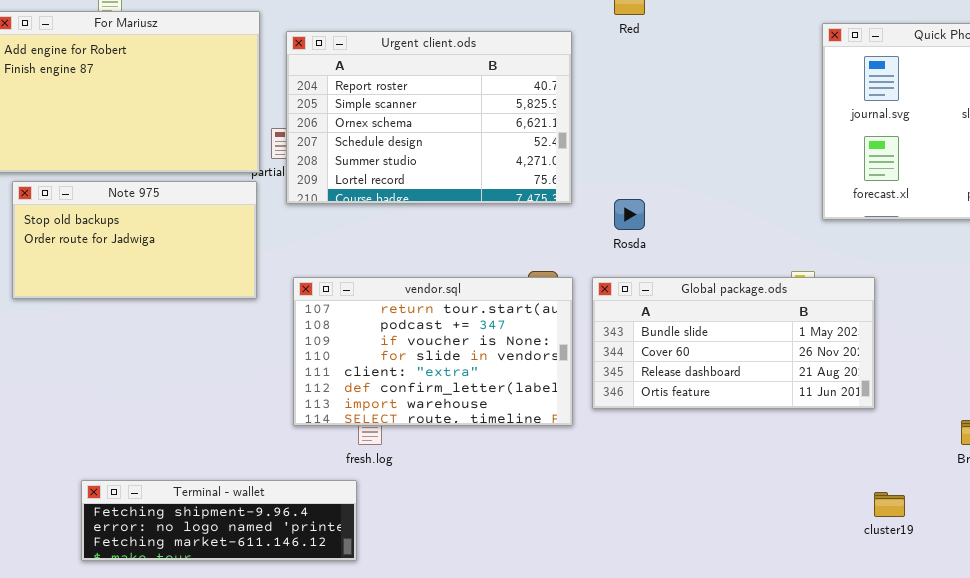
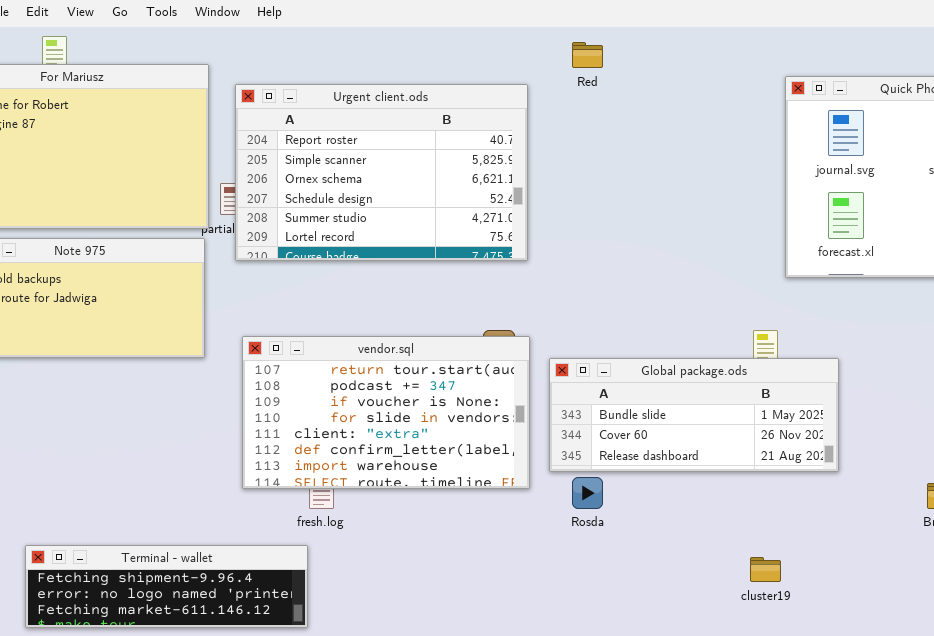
Rosda: [614,199,645,230] -> [572,477,603,509], moved
Global package.ods: [592,277,875,409] -> [549,358,839,472], resized
cluster19: [874,492,905,517] -> [750,557,781,582], moved

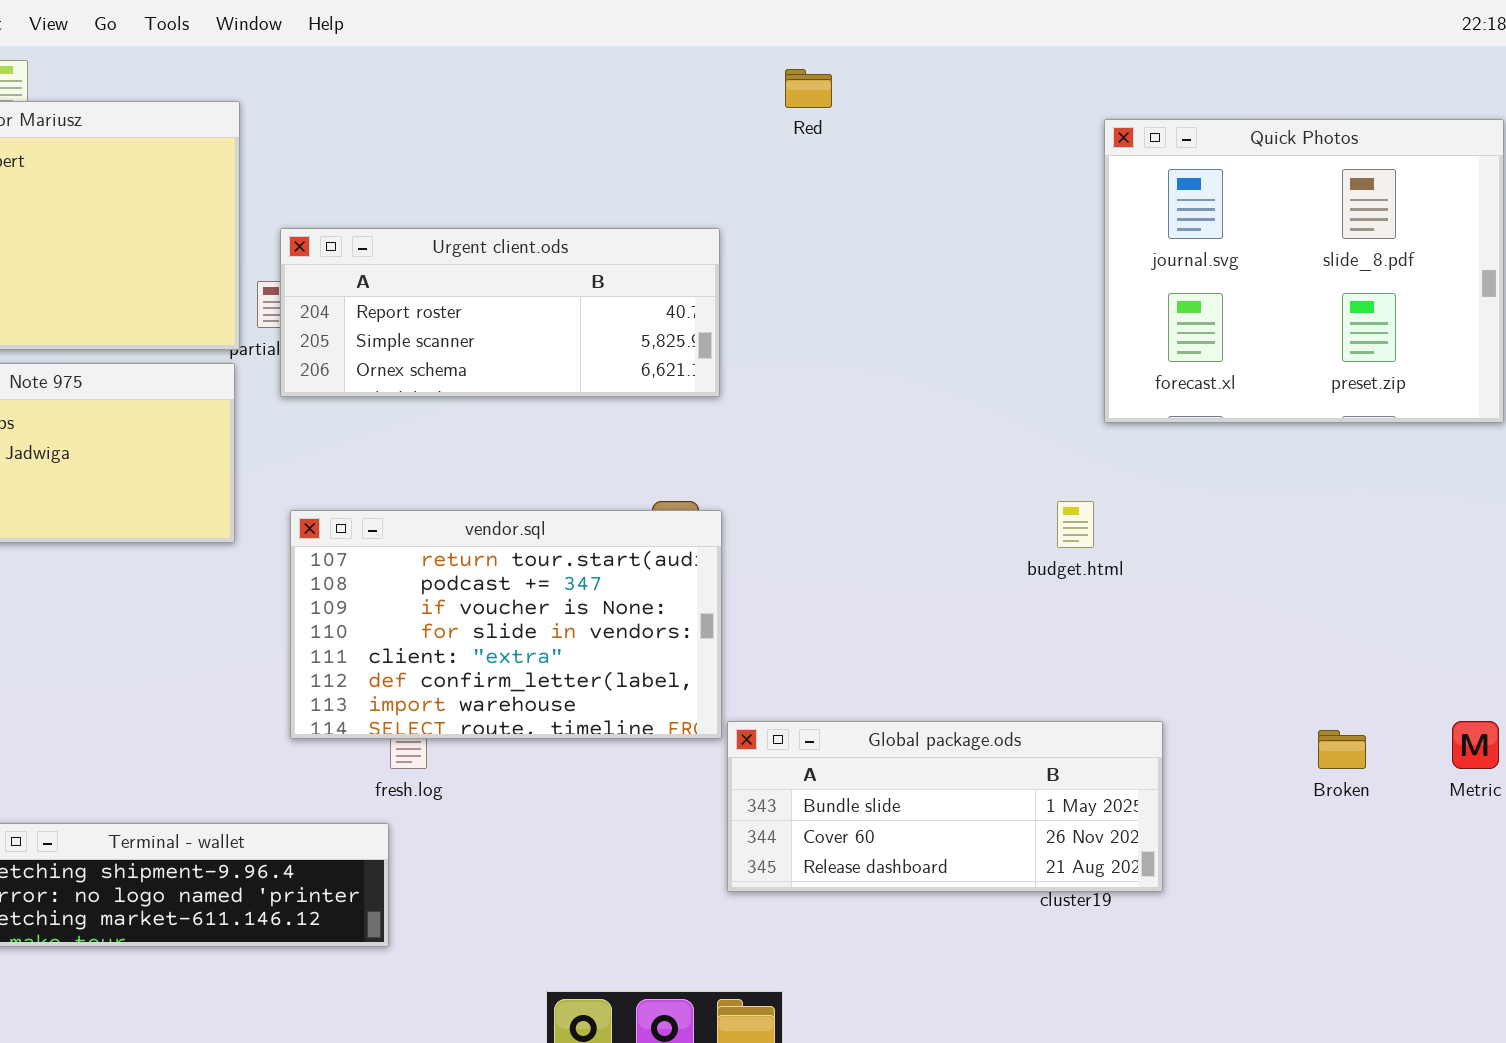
Urgent client.ods: [235,84,528,261] -> [280,228,720,397], resized
Global package.ods: [549,358,839,472] -> [727,721,1163,892], moved

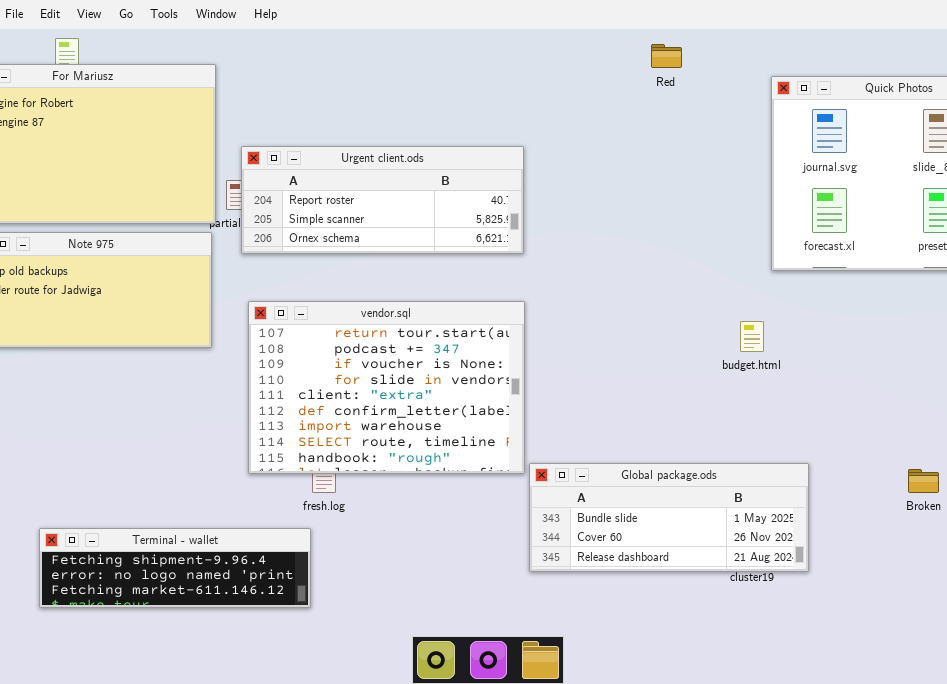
Red: [785,69,832,108] -> [651,44,682,68], moved
vendor.sql: [290,510,722,739] -> [248,301,525,474], resized

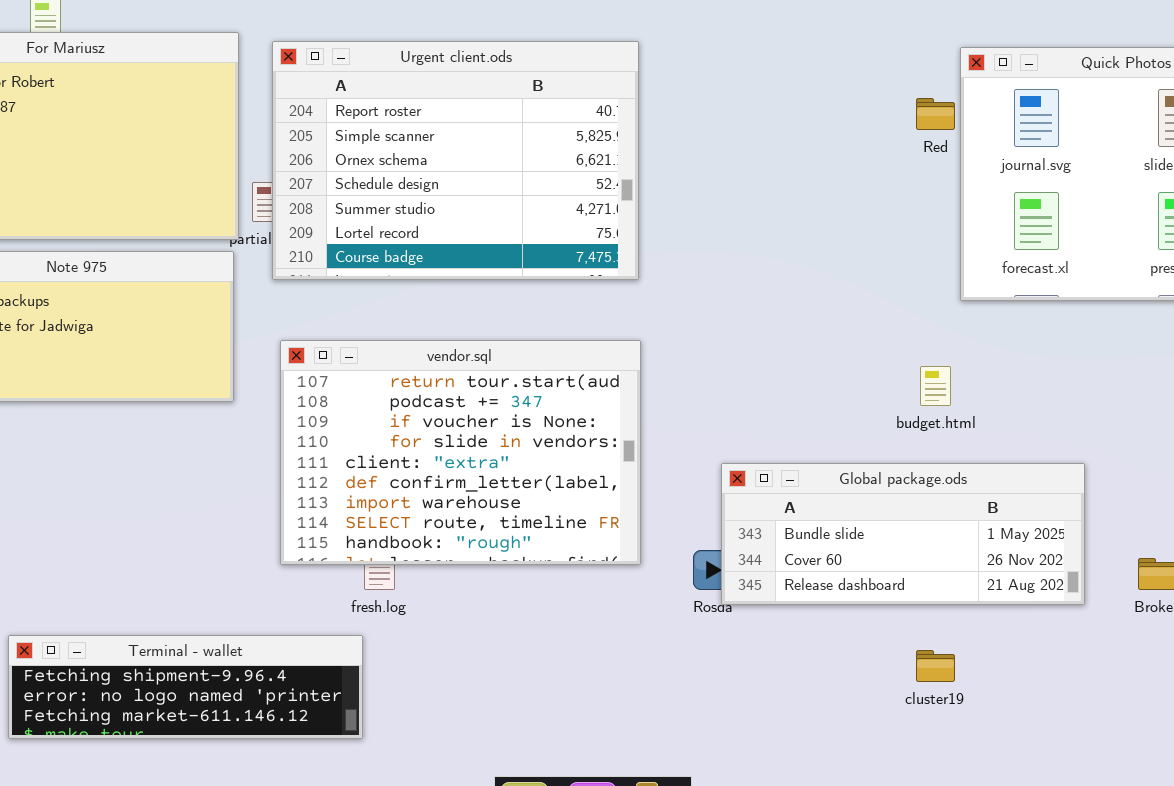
Red: [651,44,682,68] -> [916,98,955,130], moved
Urgent client.ods: [241,146,524,254] -> [272,41,639,280], resized
Global package.ods: [529,463,809,572] -> [721,463,1085,605], moved

